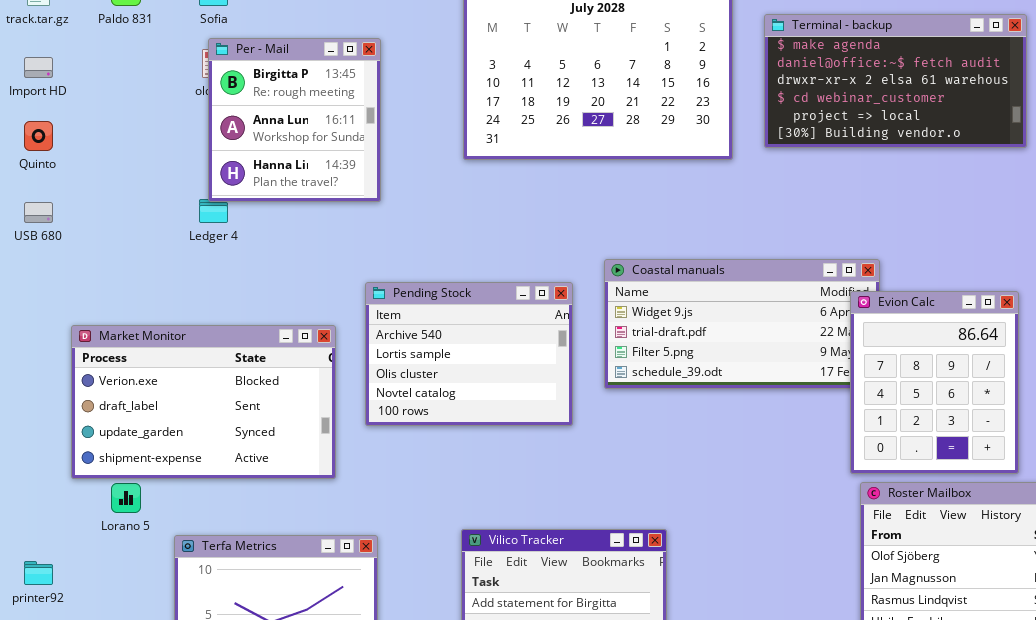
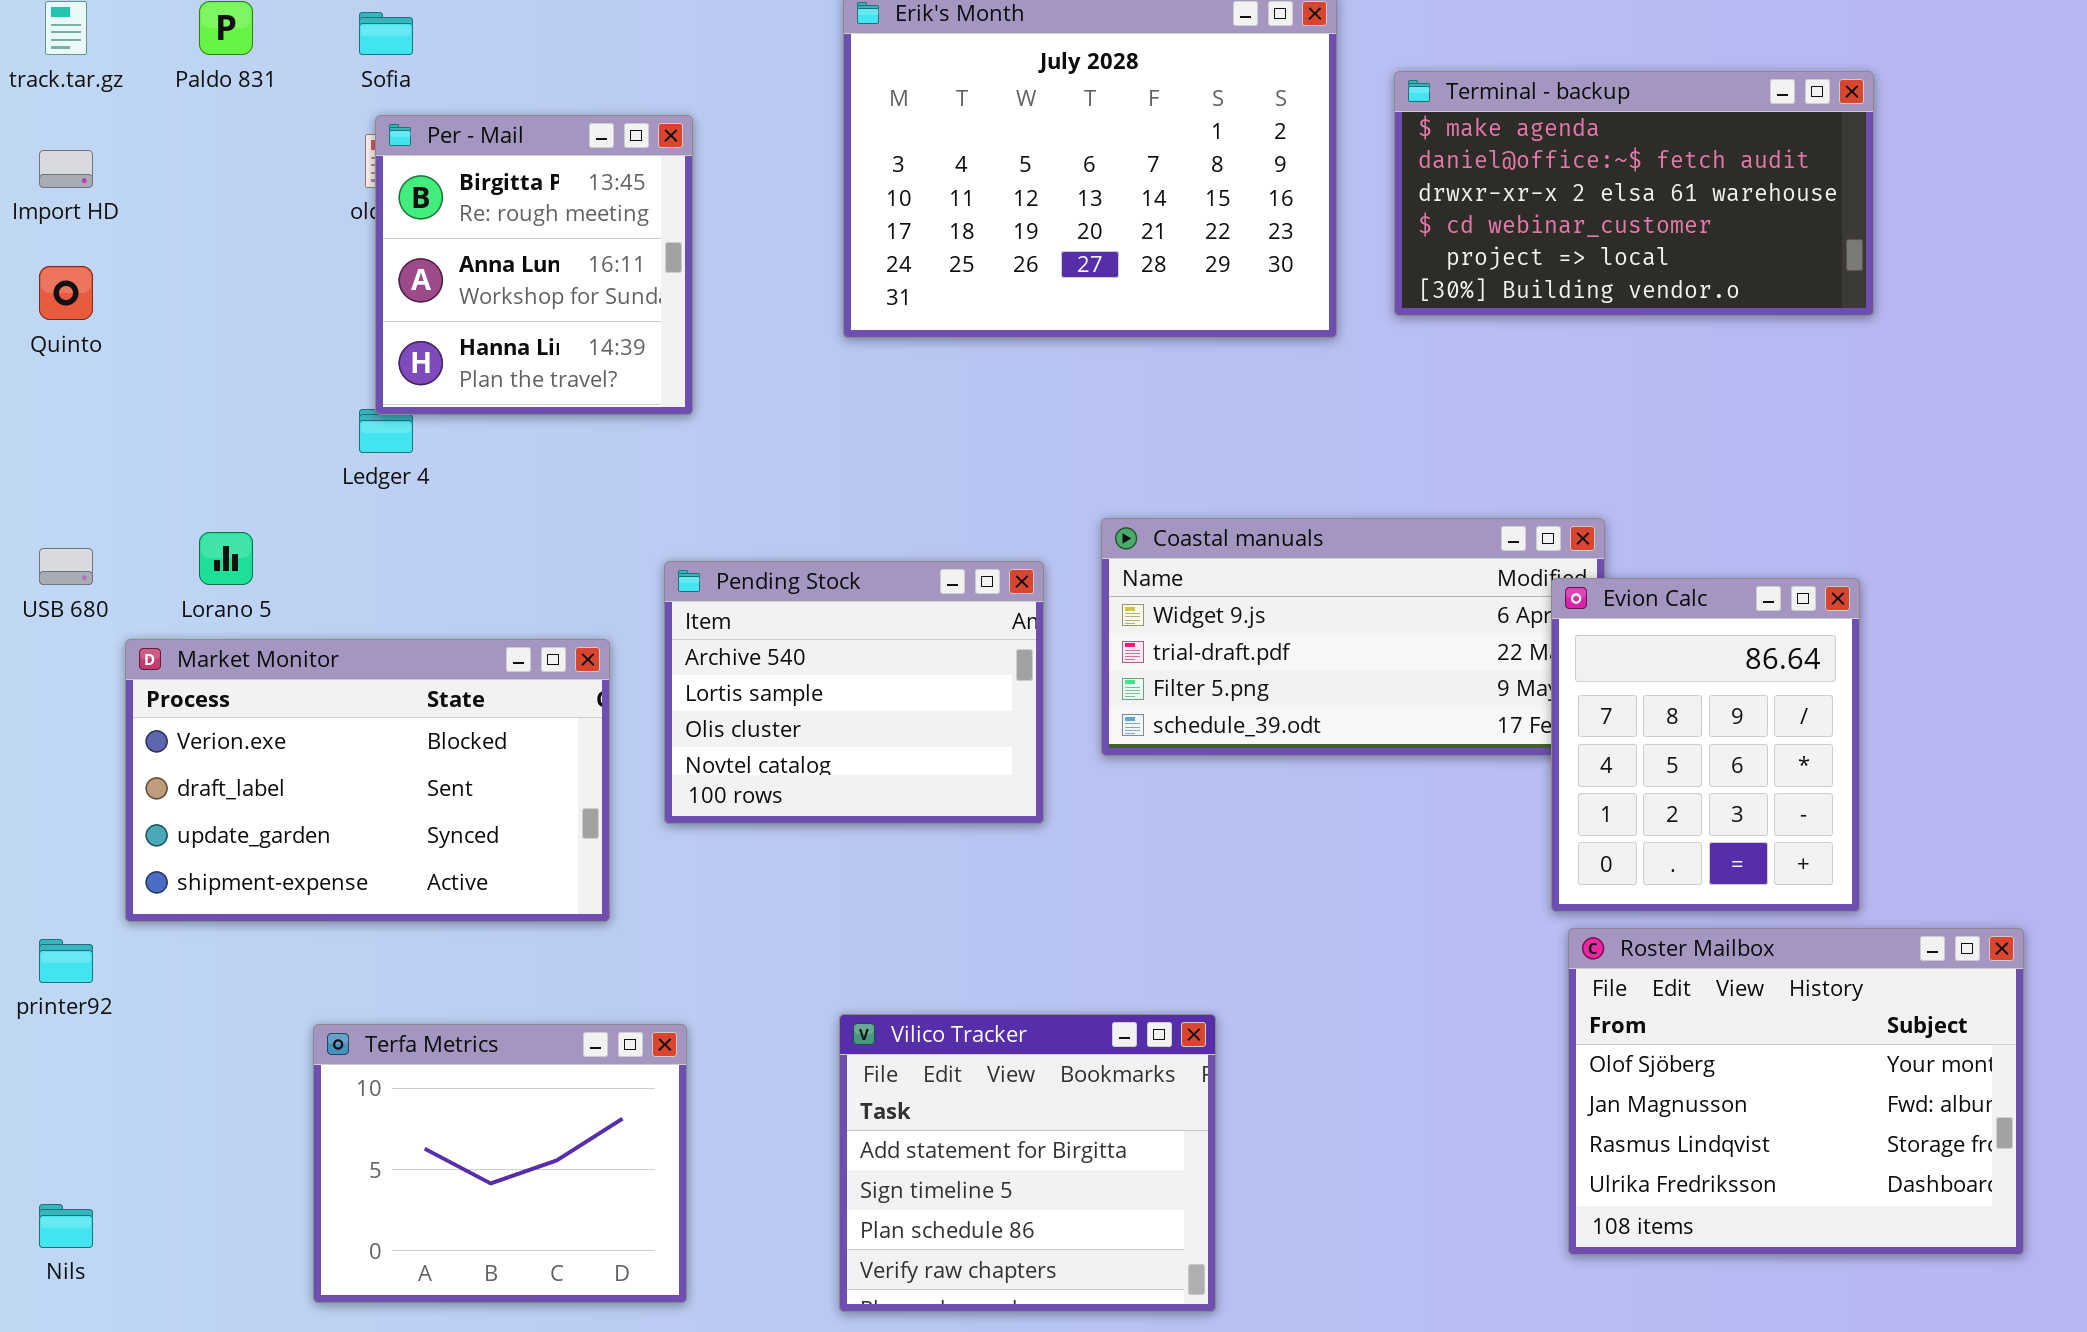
USB 680: [24,202,53,223] -> [39,548,93,585], moved
Lorano 5: [111,483,141,513] -> [199,532,253,585], moved
printer92: [24,561,53,585] -> [39,939,93,983], moved

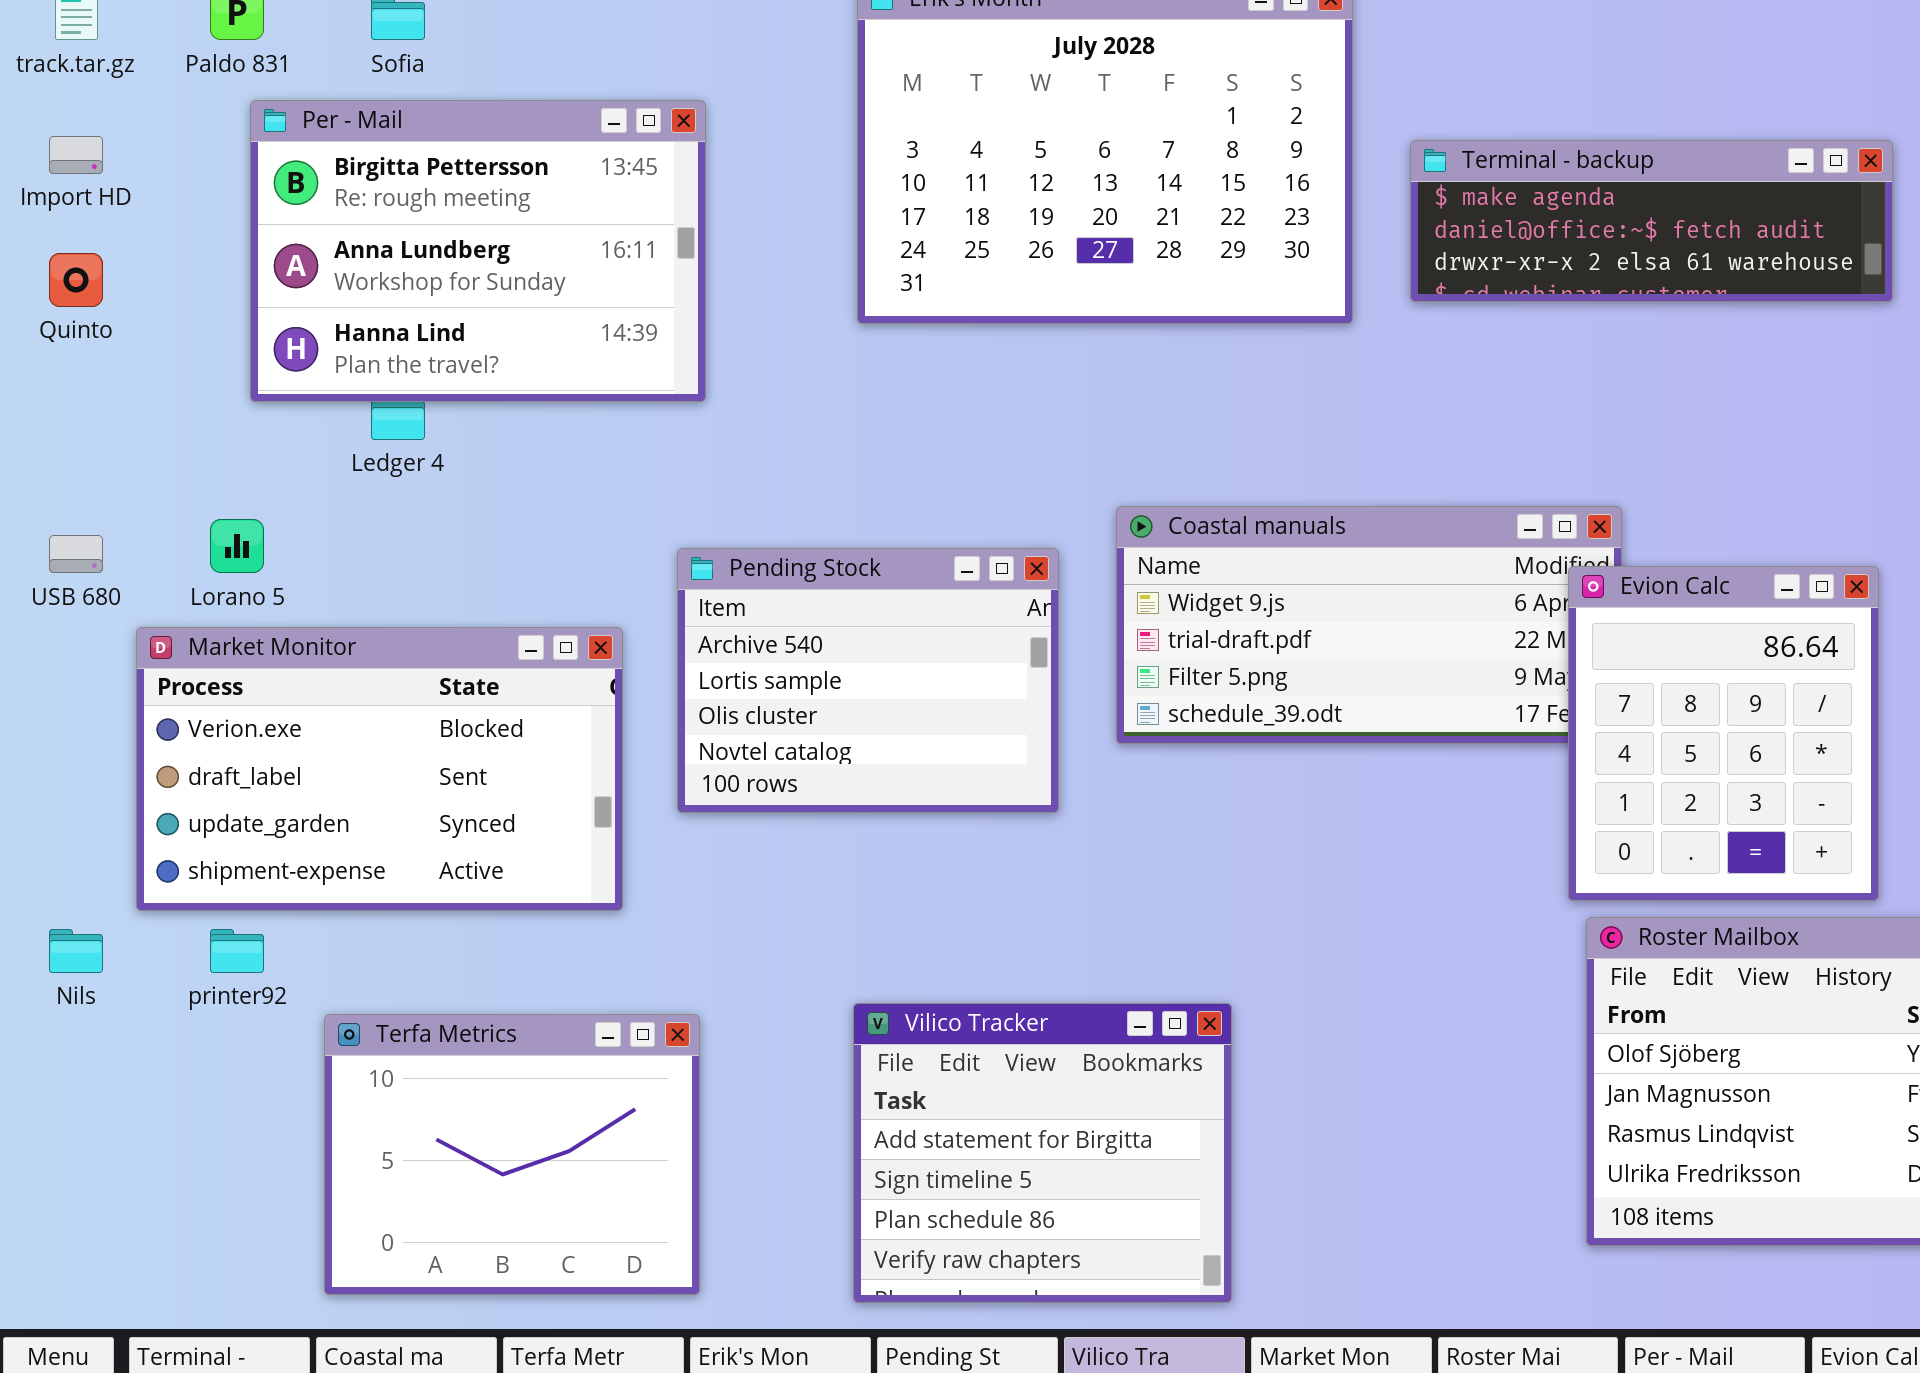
Terminal - backup: [1394,71,1874,316] -> [1410,140,1893,302], resized
Per - Mail: [375,115,693,415] -> [250,100,706,402], resized
printer92: [39,939,93,983] -> [210,929,264,973], moved
Nils: [39,1204,93,1248] -> [49,929,103,973], moved

